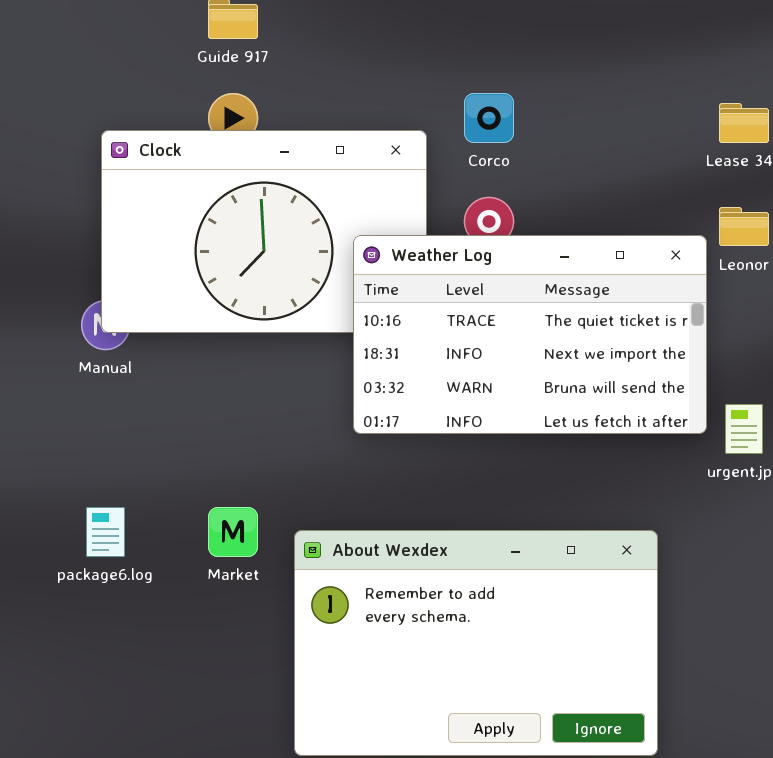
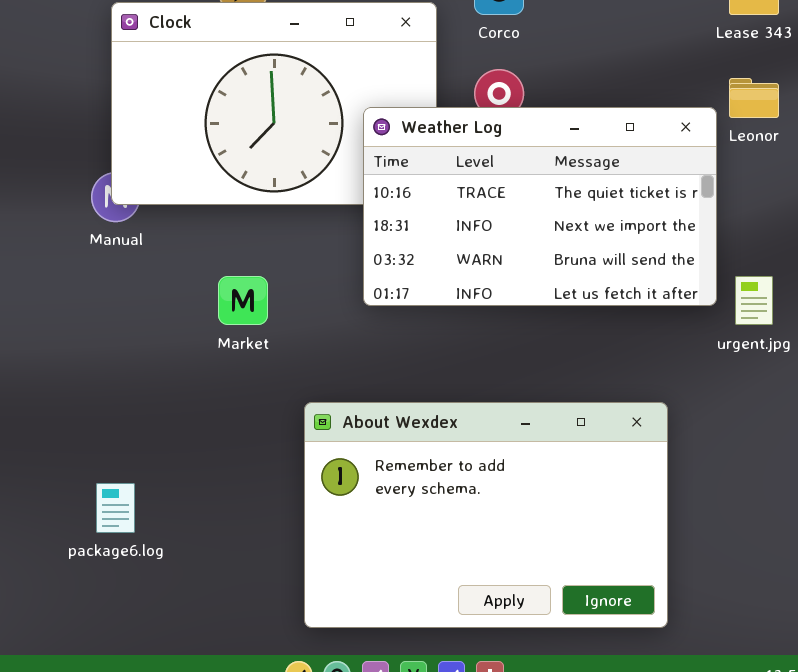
package6.log: [86,507,125,557] -> [96,483,135,533], moved
Market: [208,507,258,557] -> [218,276,268,325], moved

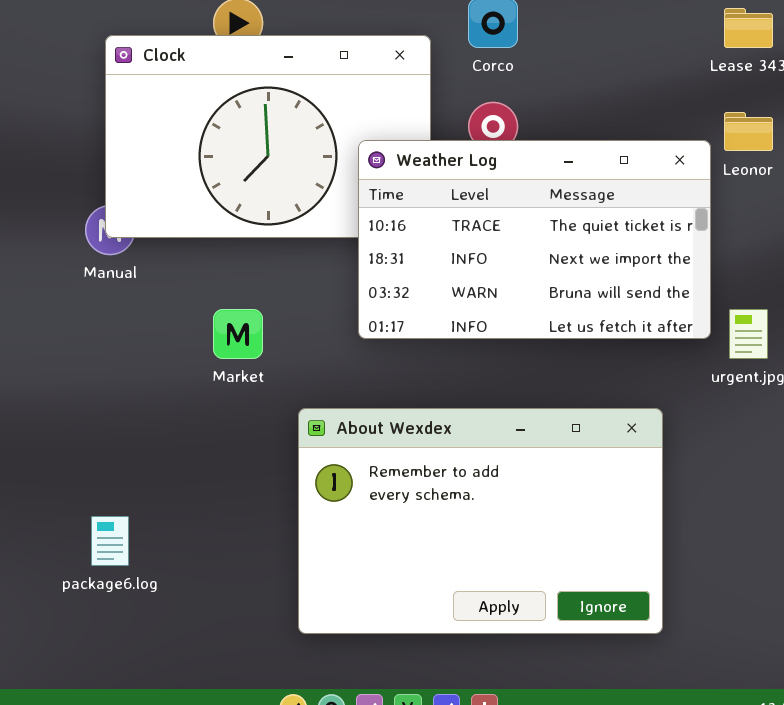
About Wexdex: [304,402,668,628] -> [298,408,663,634], moved

